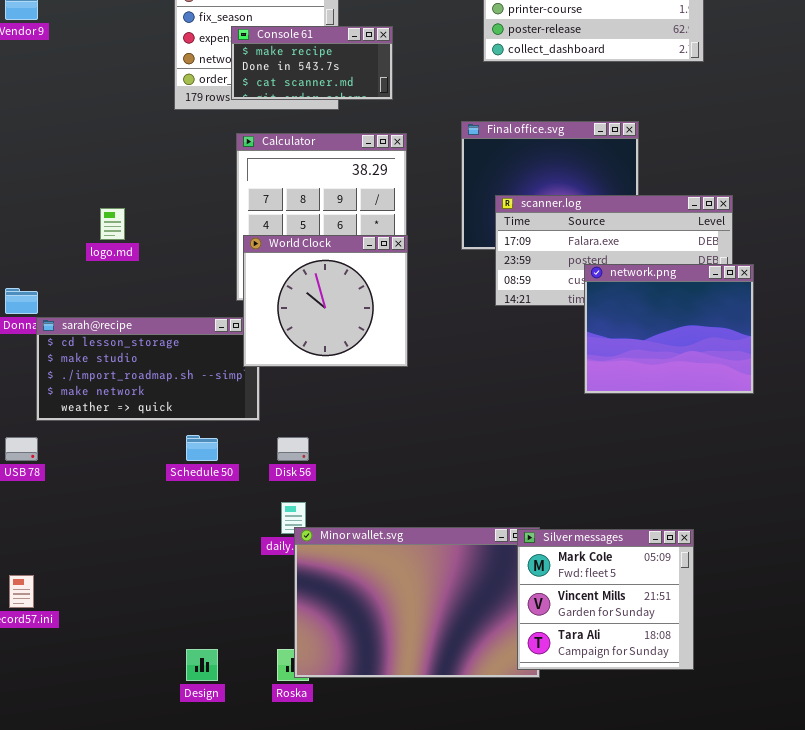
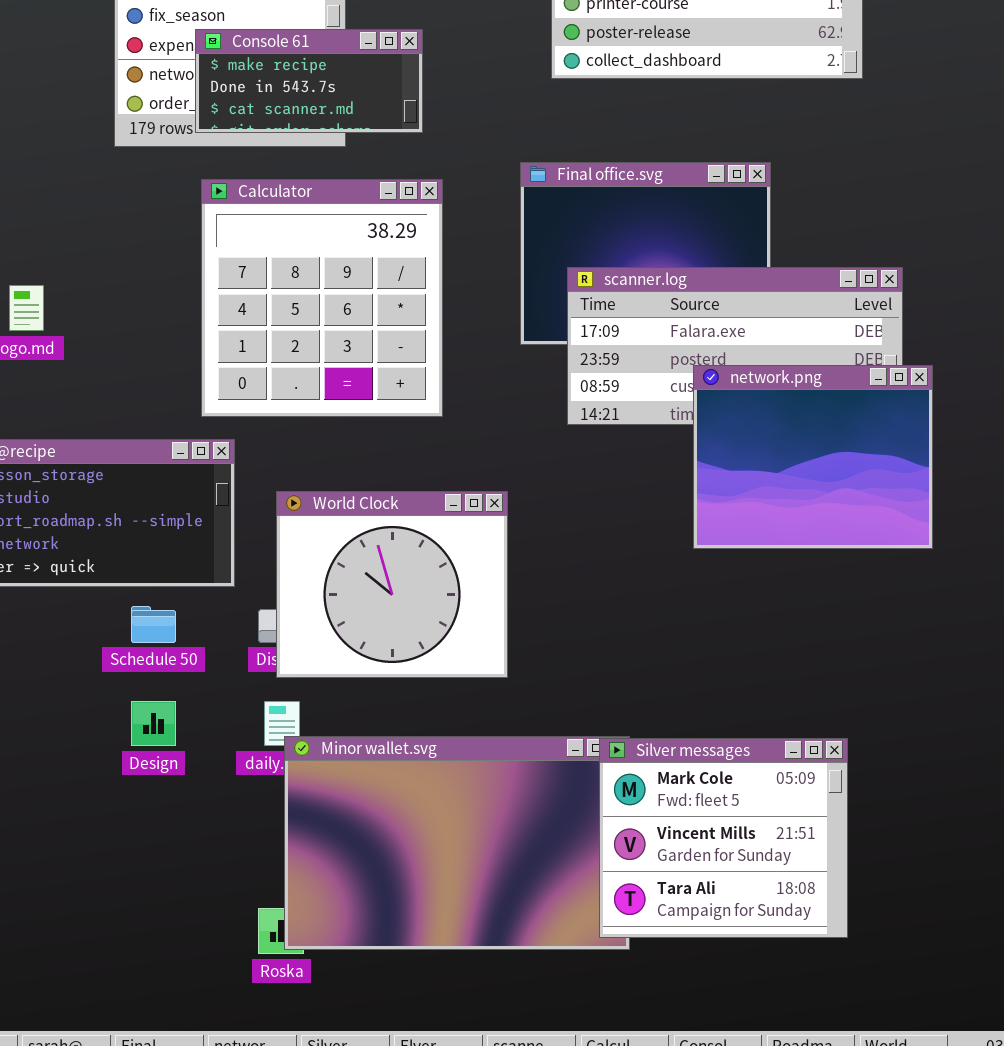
World Clock: [243,235,408,367] -> [276,491,508,678], moved
Design: [186,649,218,681] -> [131,701,176,746], moved

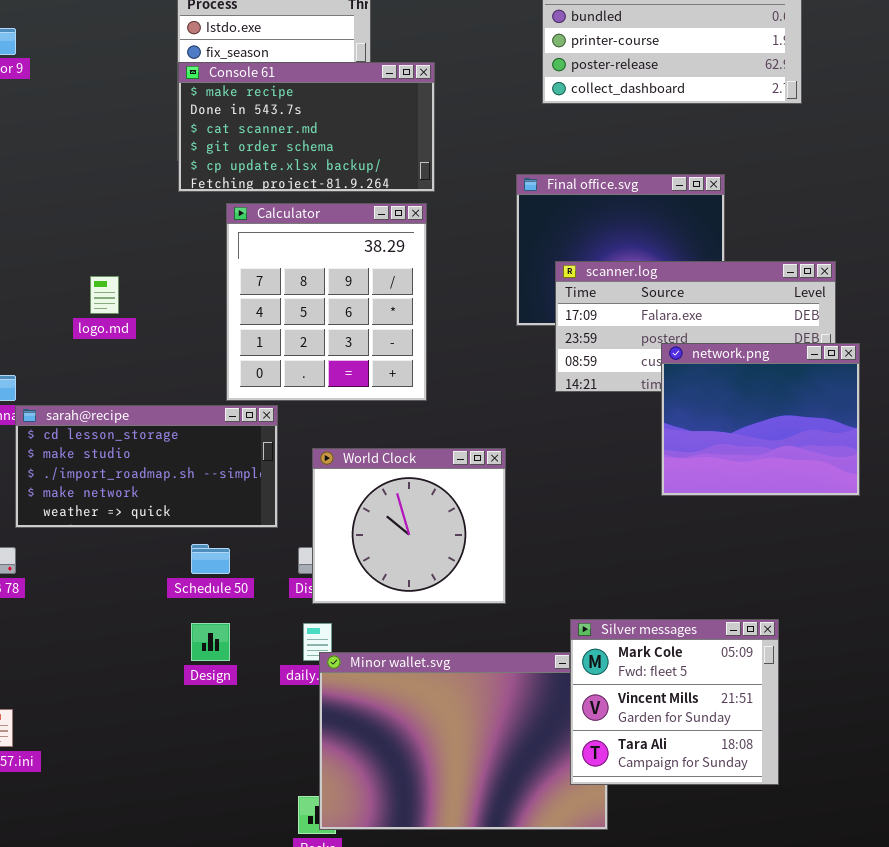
Console 61: [195,29,423,133] -> [178,62,435,192], resized
Calculator: [201,179,443,417] -> [226,203,427,401], moved
Silver messages: [599,738,848,938] -> [570,619,779,785], moved

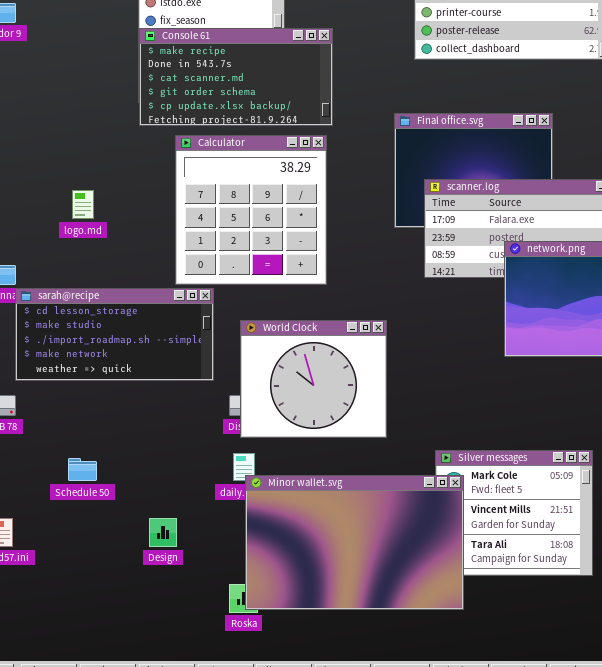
Schedule 50: [191,544,230,574] -> [68,458,97,481], moved
Design: [191,623,230,661] -> [149,518,177,547], moved
Minor wallet.svg: [319,652,608,830] -> [245,475,464,610], raised

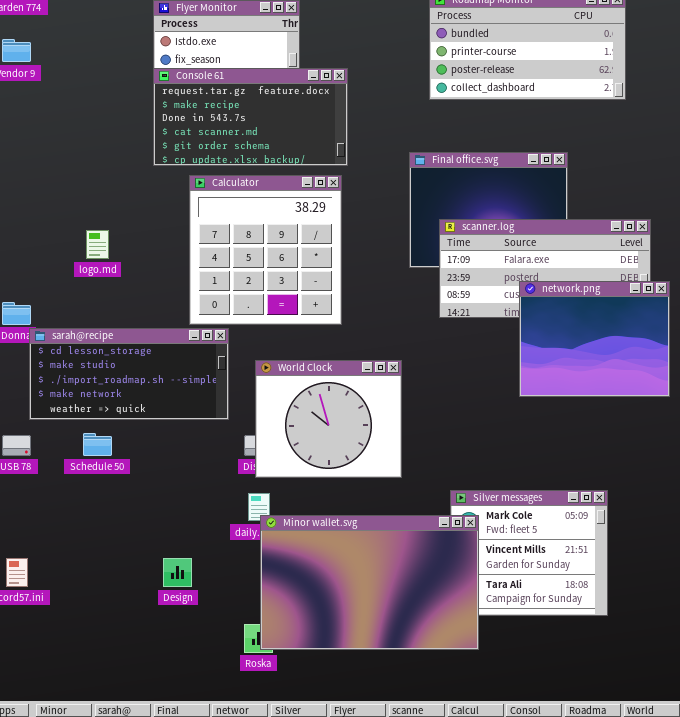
Console 61: [139,28,333,126] -> [153,68,348,166], scrolled up 1 row
Schedule 50: [68,458,97,481] -> [83,433,112,456], moved

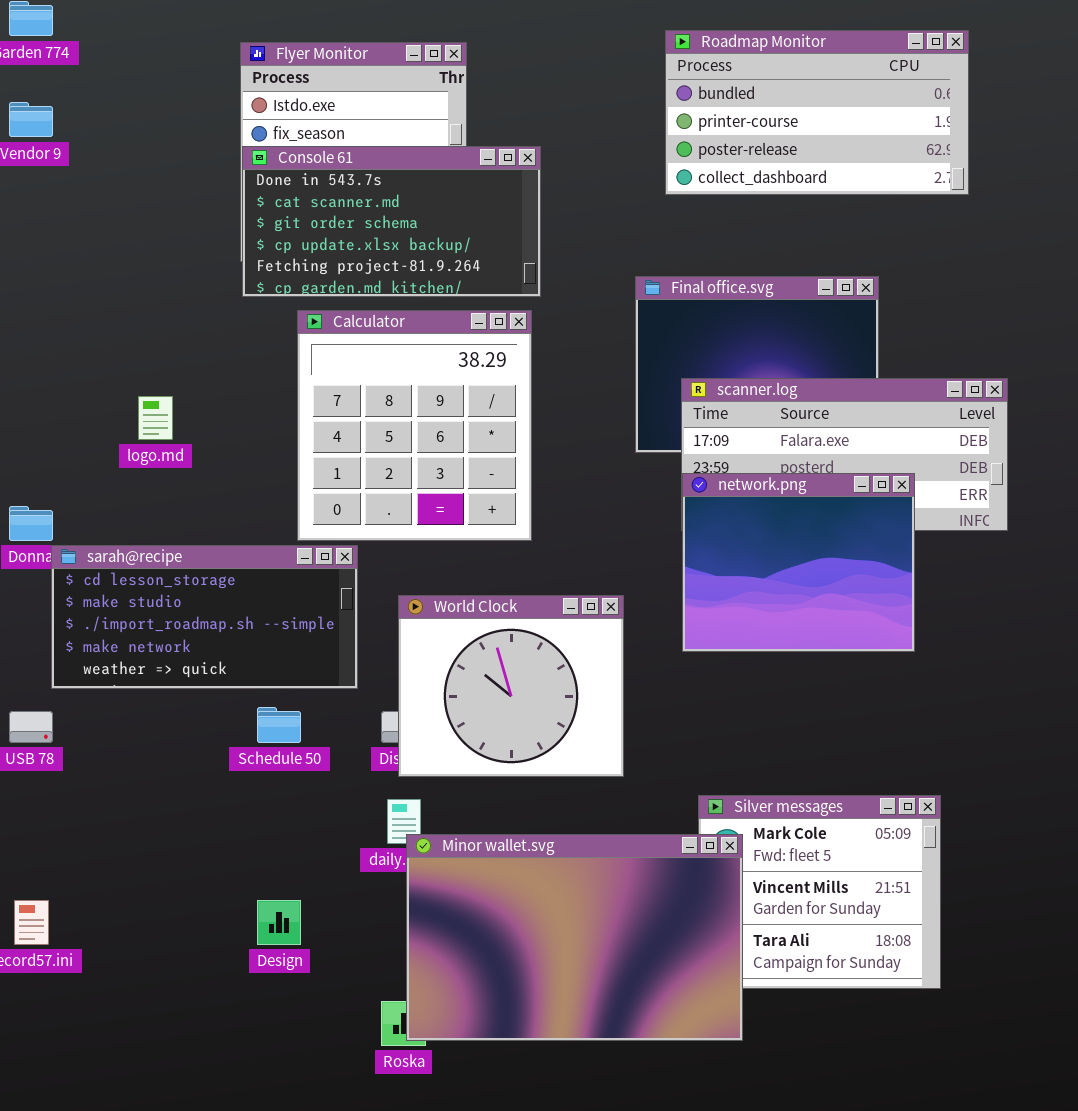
Console 61: [153,68,348,166] -> [242,146,541,297], scrolled down 2 rows
network.png: [519,281,670,397] -> [682,473,915,652], moved
Schedule 50: [83,433,112,456] -> [257,707,301,743], moved

